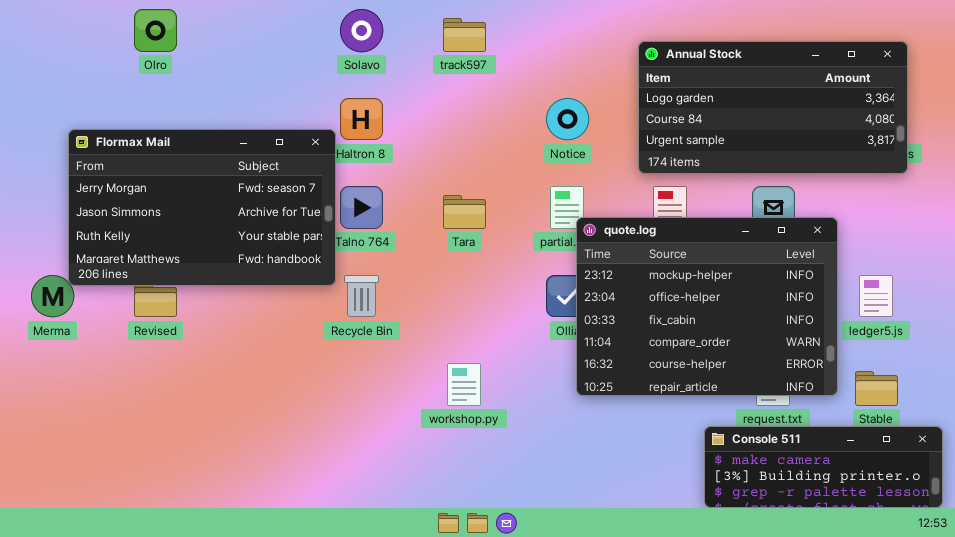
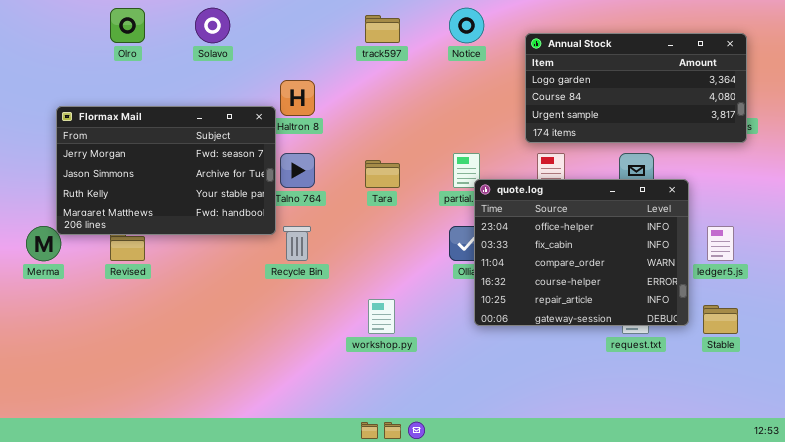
Solavo: [340,9,383,52] -> [195,8,230,43], moved
Notice: [546,98,589,140] -> [449,8,484,43], moved
quote.log: [576,217,838,396] -> [474,179,689,326], scrolled down 1 row
Console 511: [704,426,943,508] -> none, closed

